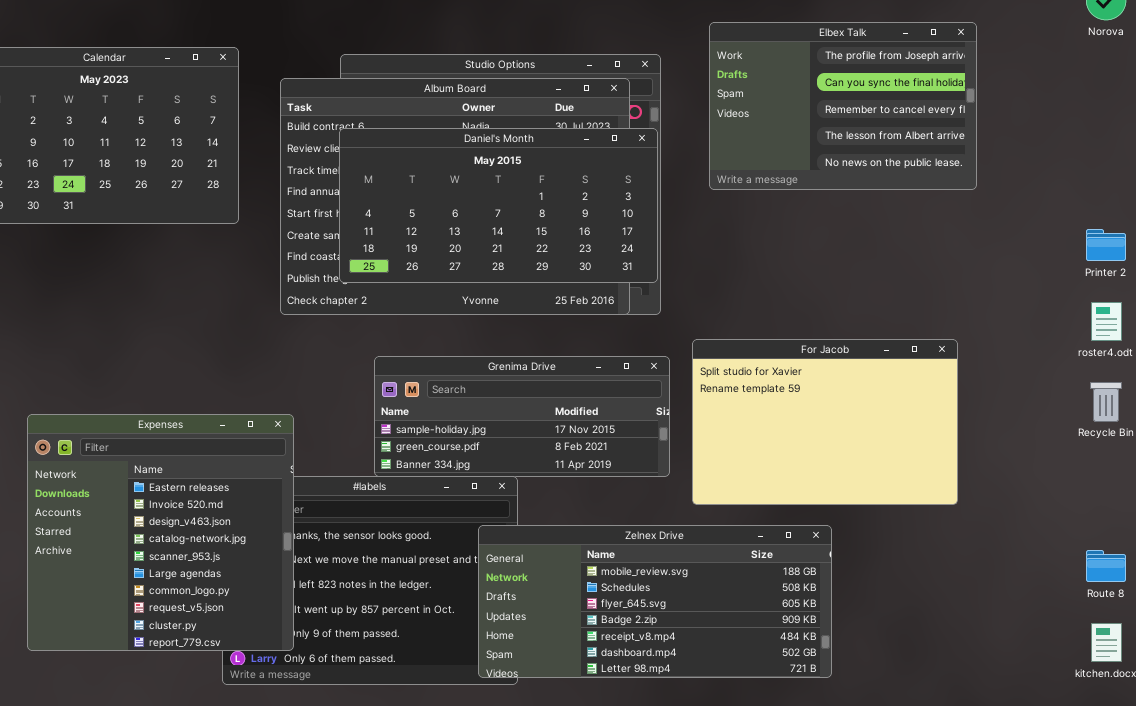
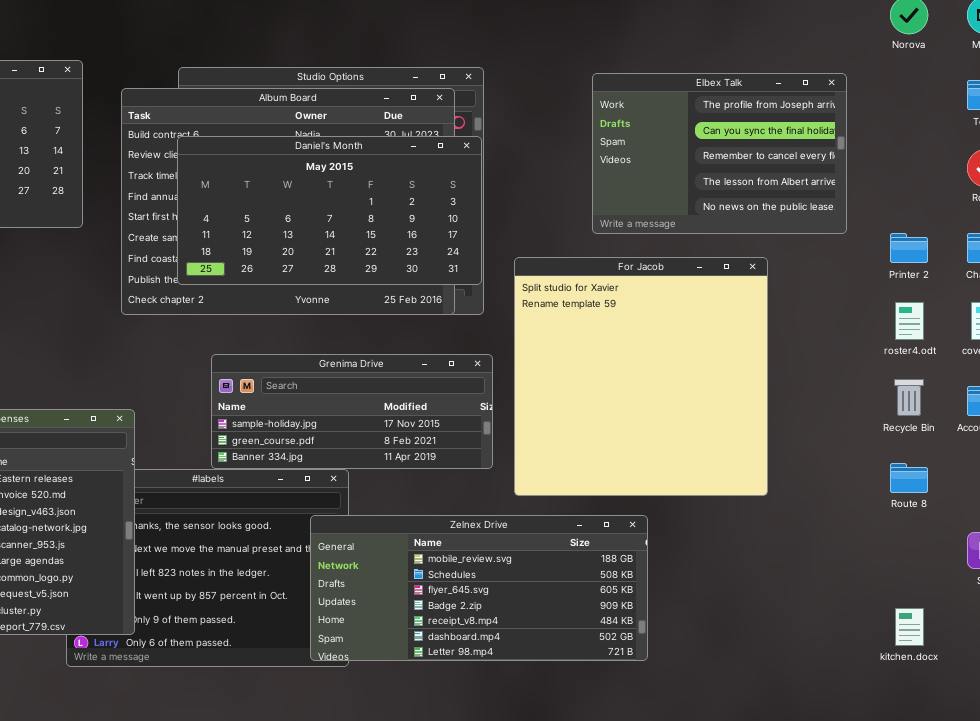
Elbex Talk: [709,22,977,190] -> [592,73,847,234], moved
For Jacob: [692,339,958,505] -> [514,257,768,496], resized
Route 8: [1086,550,1126,582] -> [890,463,928,493], moved

